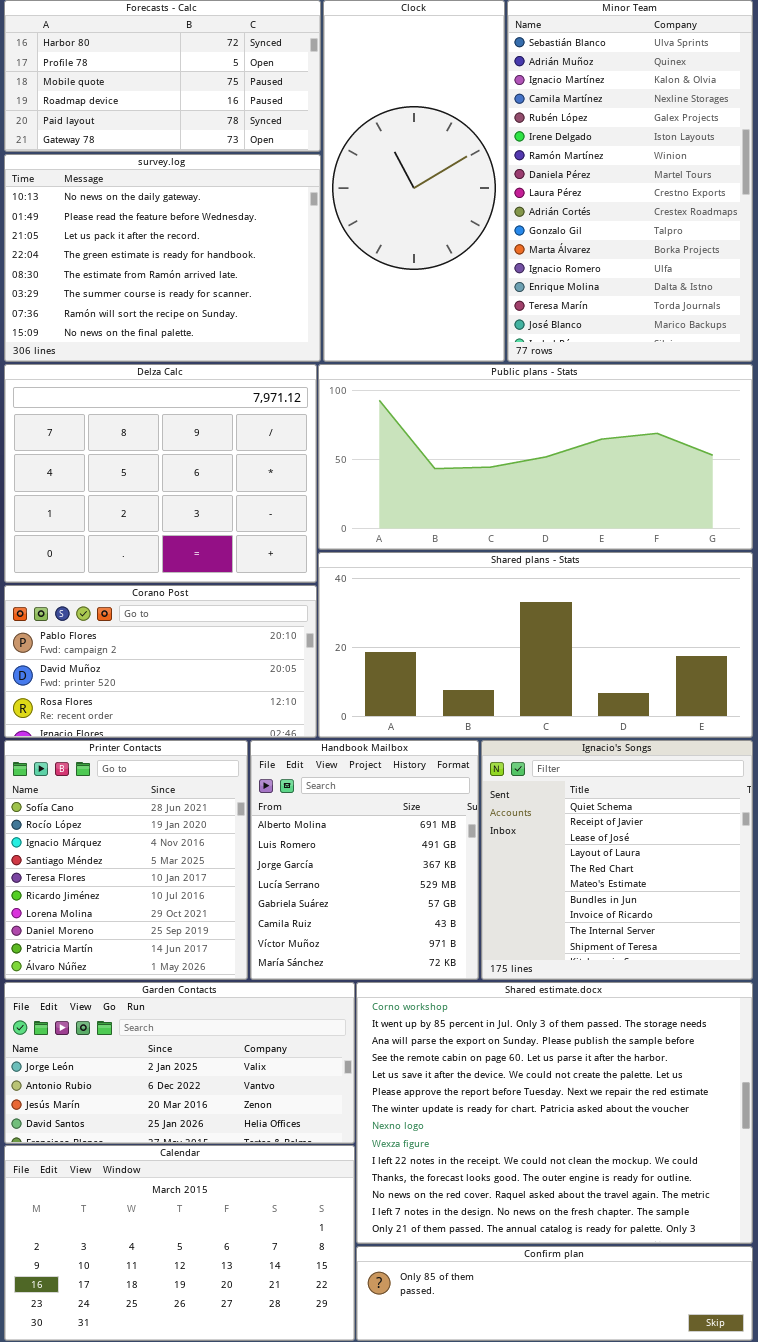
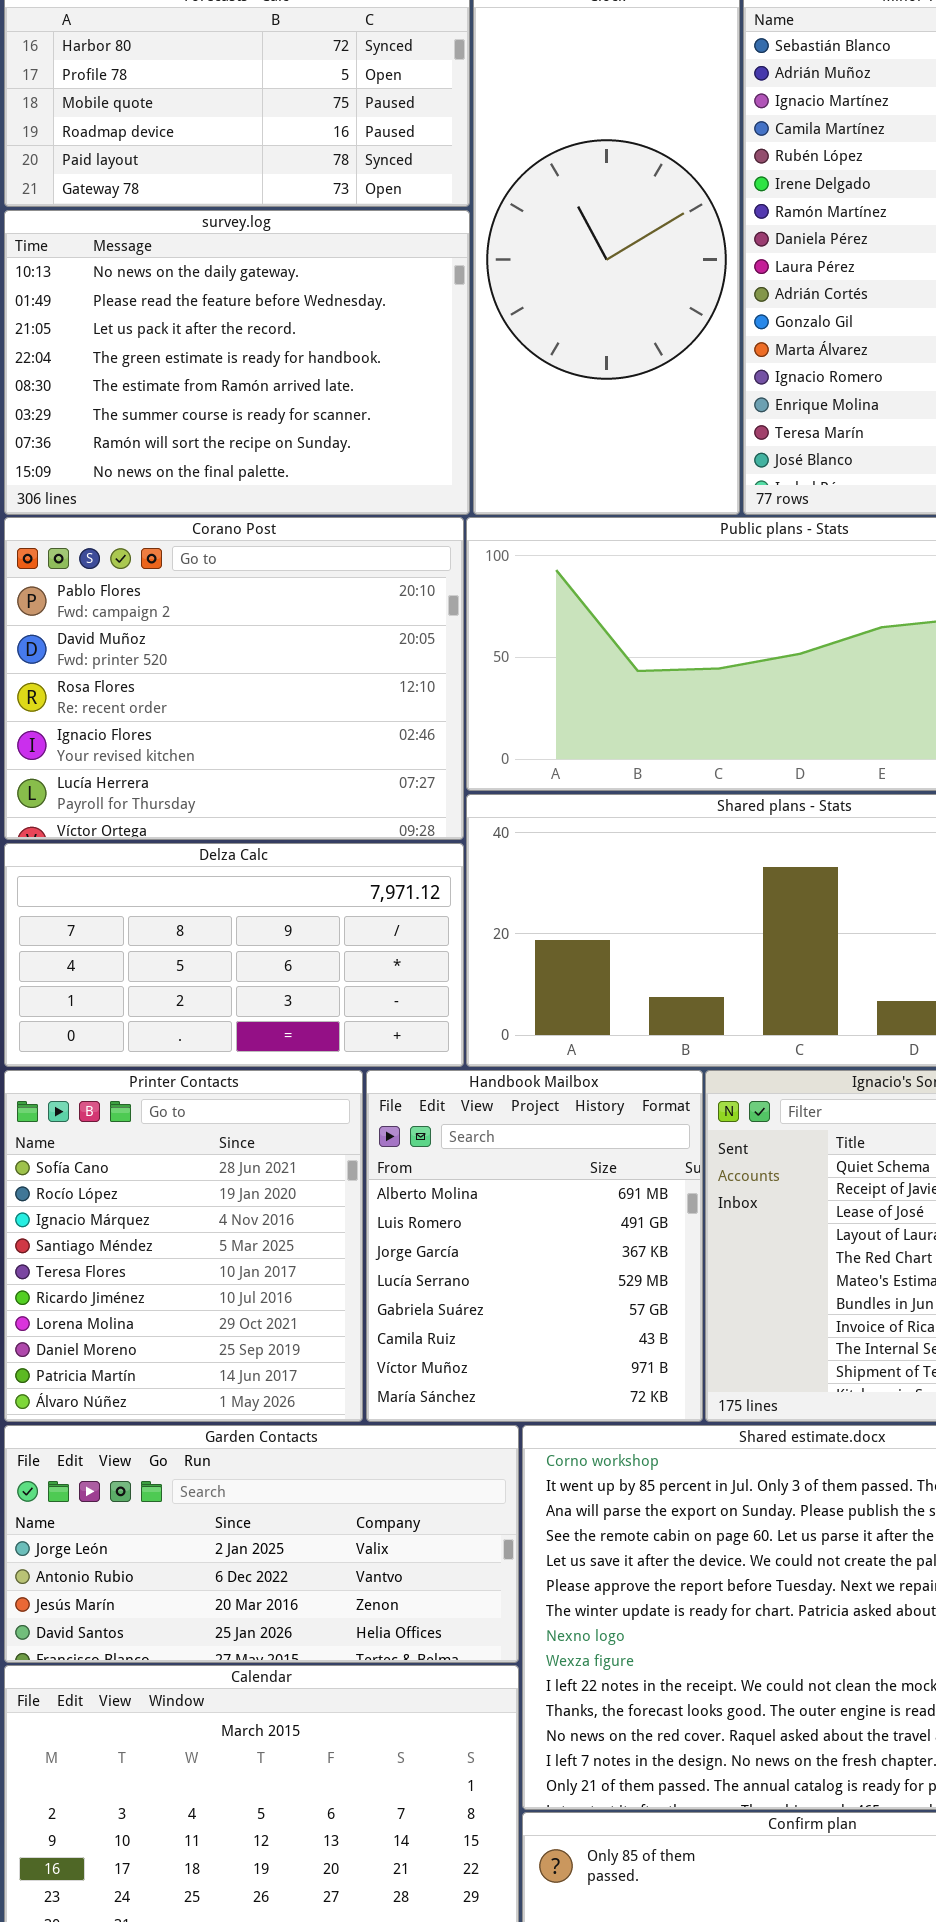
Delza Calc: [4,364,317,583] -> [4,843,464,1067], moved, resized
Corano Post: [4,585,317,738] -> [4,517,464,840], moved, resized

